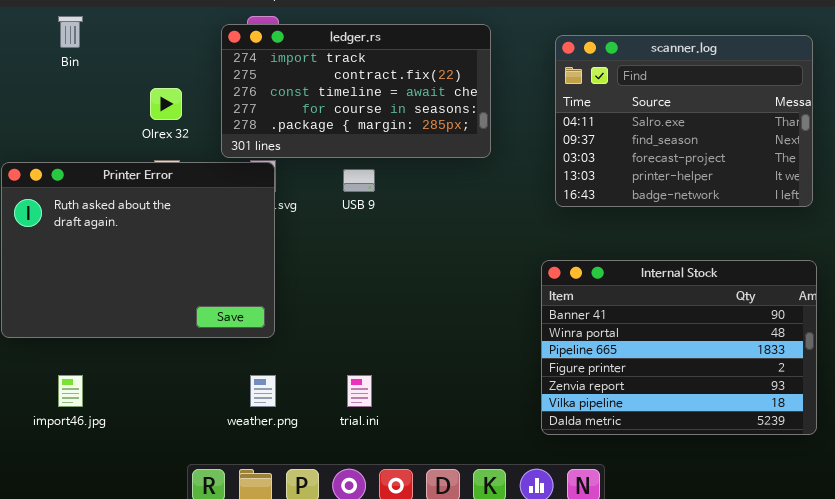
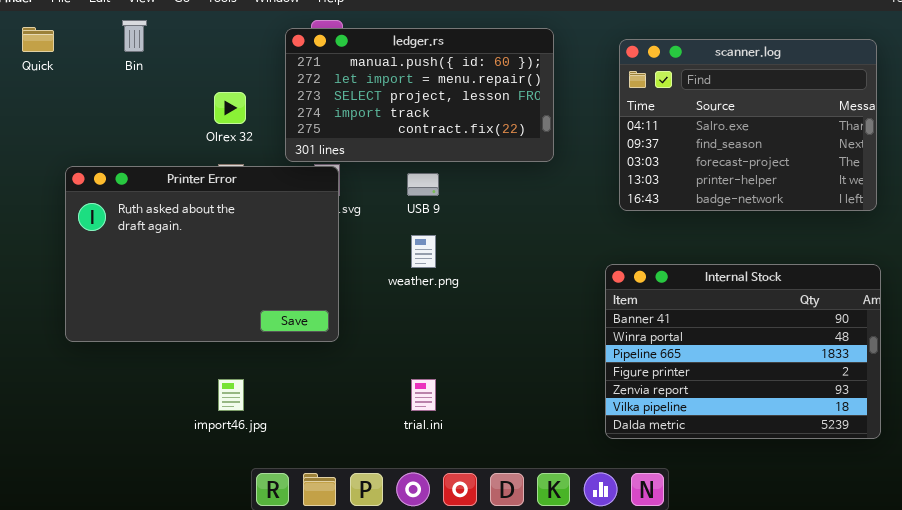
ledger.rs: [221,24,491,158] -> [285,28,554,162], scrolled up 3 rows
import46.jpg: [58,375,83,407] -> [218,379,244,411], moved
weather.png: [250,375,276,407] -> [411,235,436,268], moved

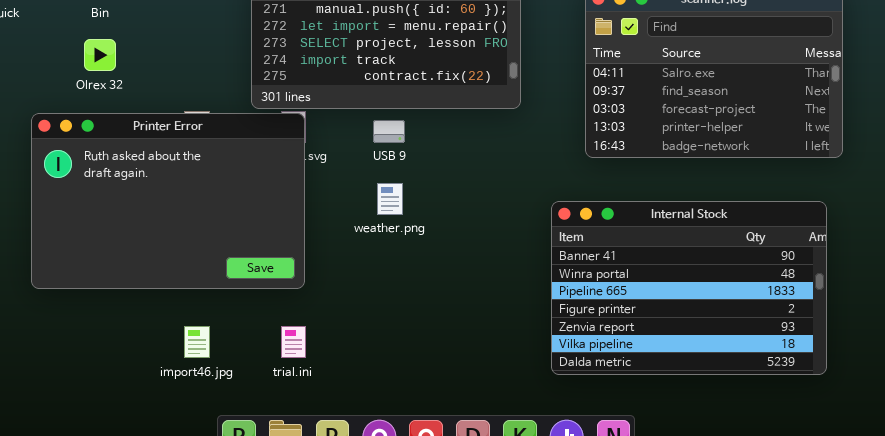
Olrex 32: [214,92,246,124] -> [84,39,116,71], moved
Internal Stock: [605,264,881,439] -> [551,201,827,375], moved
trial.ini: [411,379,436,411] -> [281,326,306,358], moved

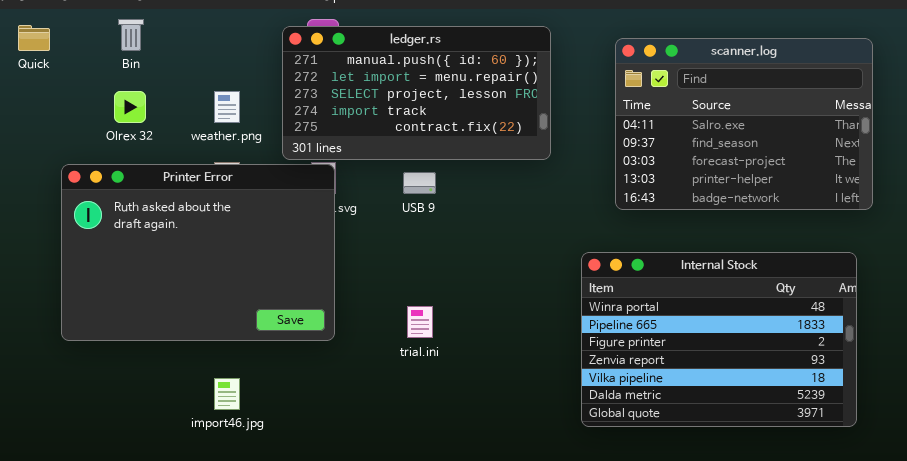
weather.png: [377,183,403,215] -> [214,91,240,123], moved
Internal Stock: [551,201,827,375] -> [581,252,857,427], scrolled down 1 row
trial.ini: [281,326,306,358] -> [407,306,433,338], moved

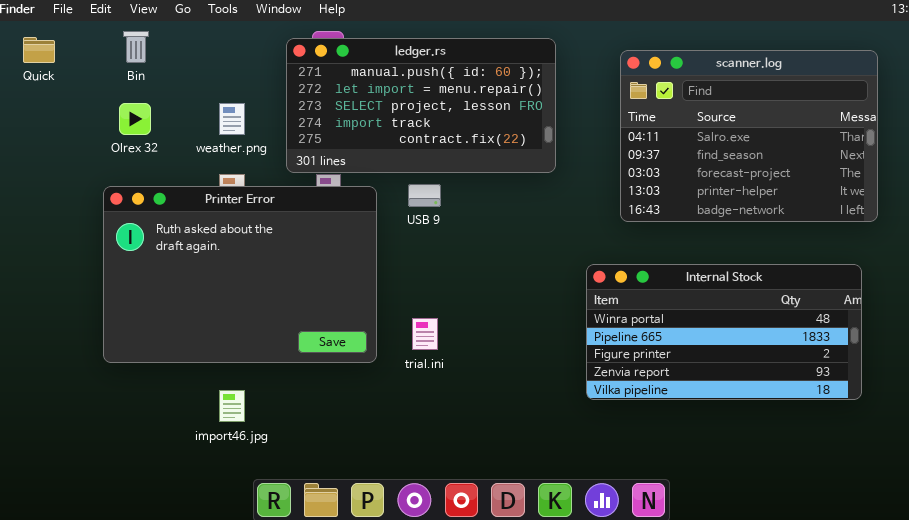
Printer Error: [61,164,335,341] -> [103,186,377,363], moved
Internal Stock: [581,252,857,427] -> [586,264,862,400], resized

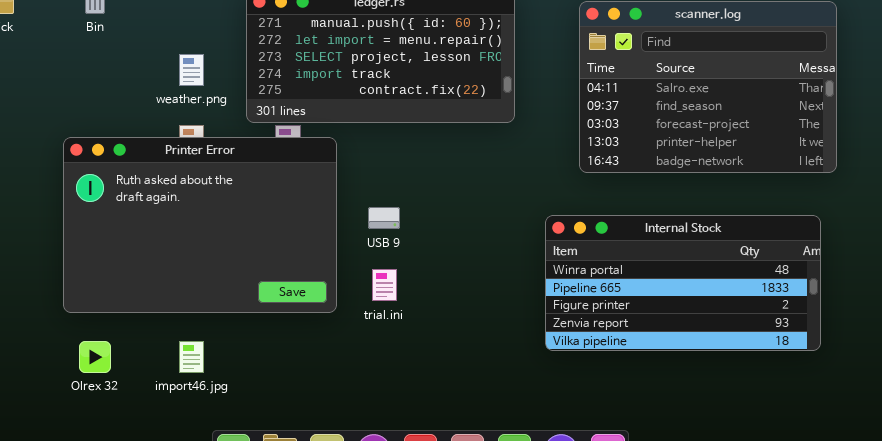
Olrex 32: [119,103,151,135] -> [79,341,111,373], moved
USB 9: [408,184,441,207] -> [368,207,400,229], moved

